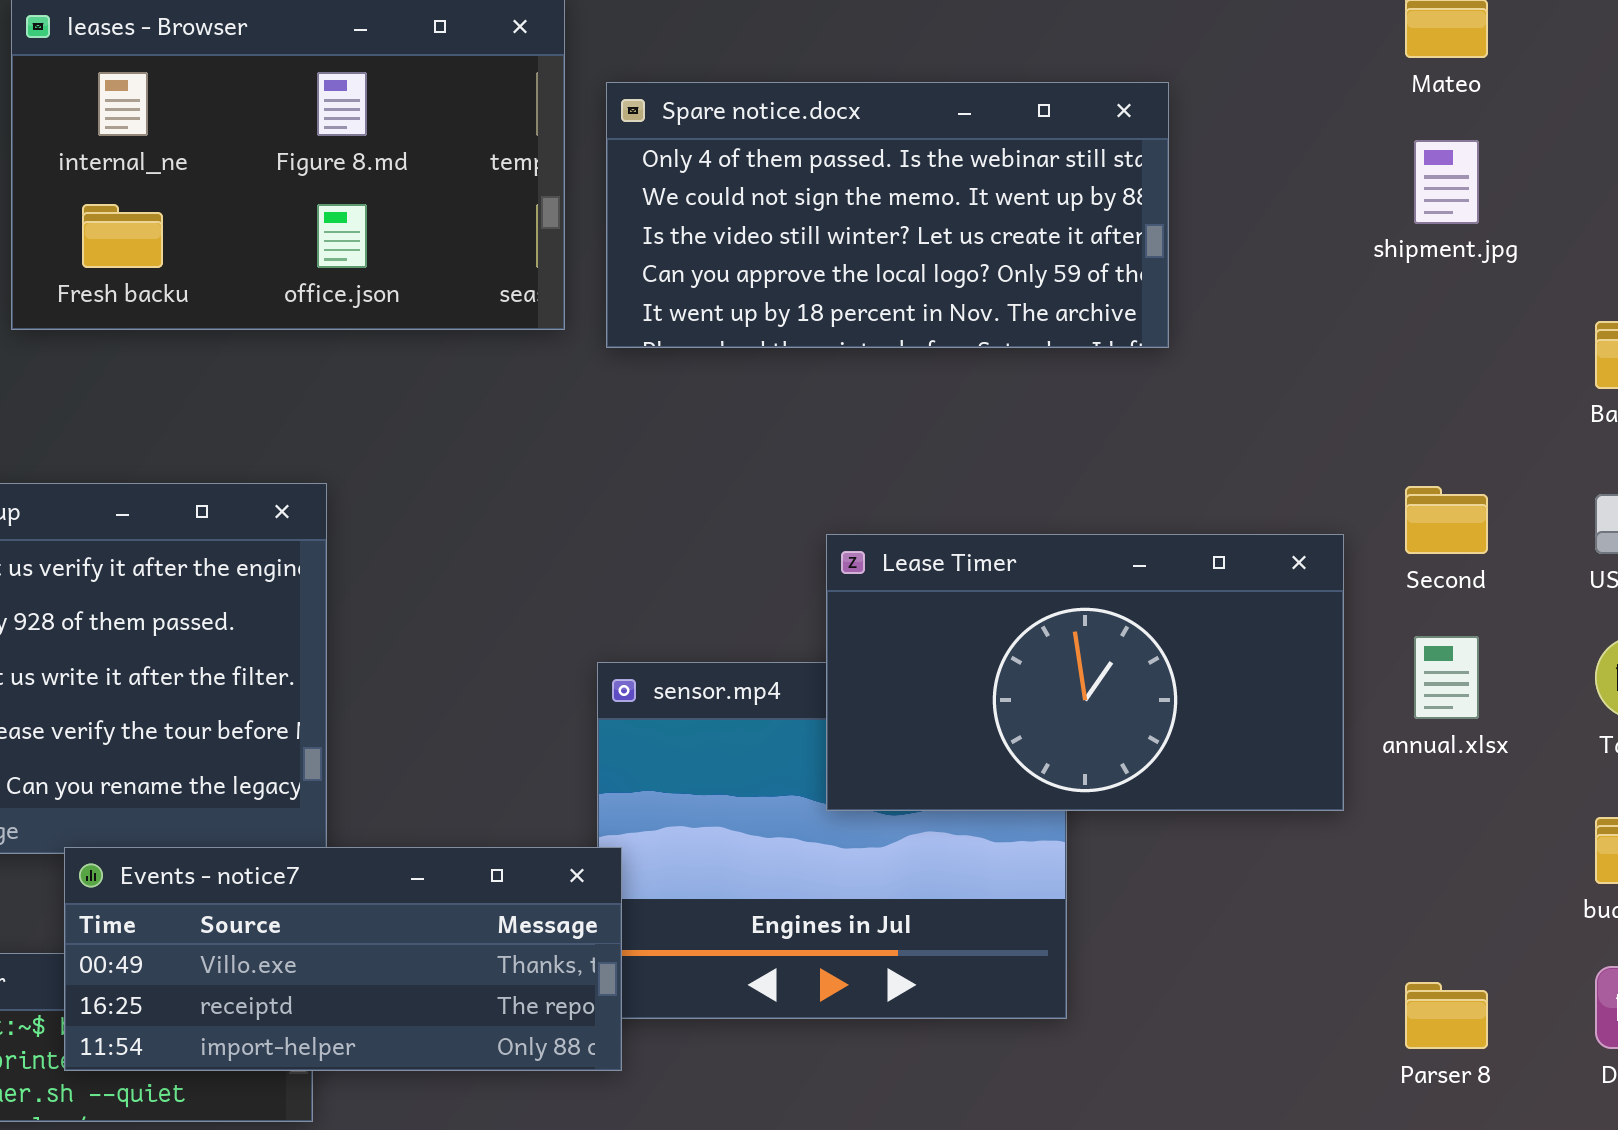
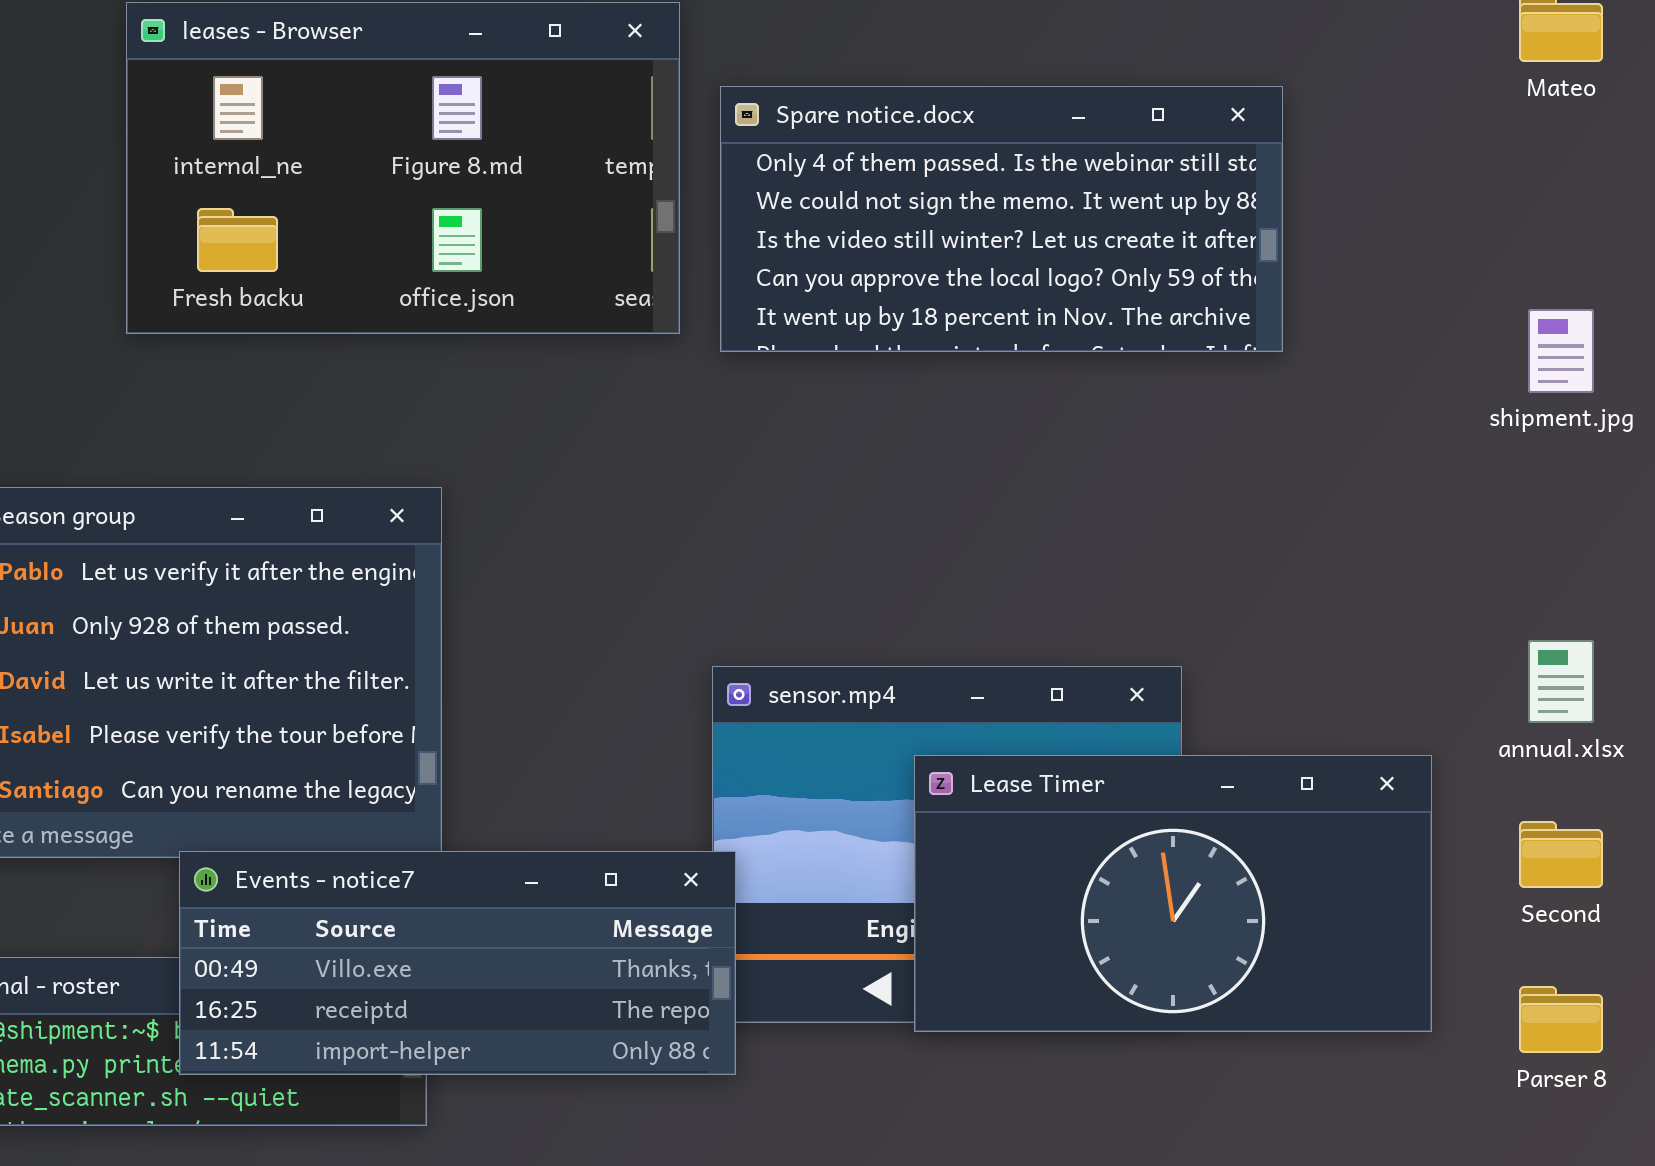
shipment.jpg: [1414,140,1479,224] -> [1528,309,1594,393], moved
Second: [1405,486,1488,554] -> [1519,821,1603,888], moved
Lease Timer: [826,534,1344,811] -> [914,755,1432,1032], moved

